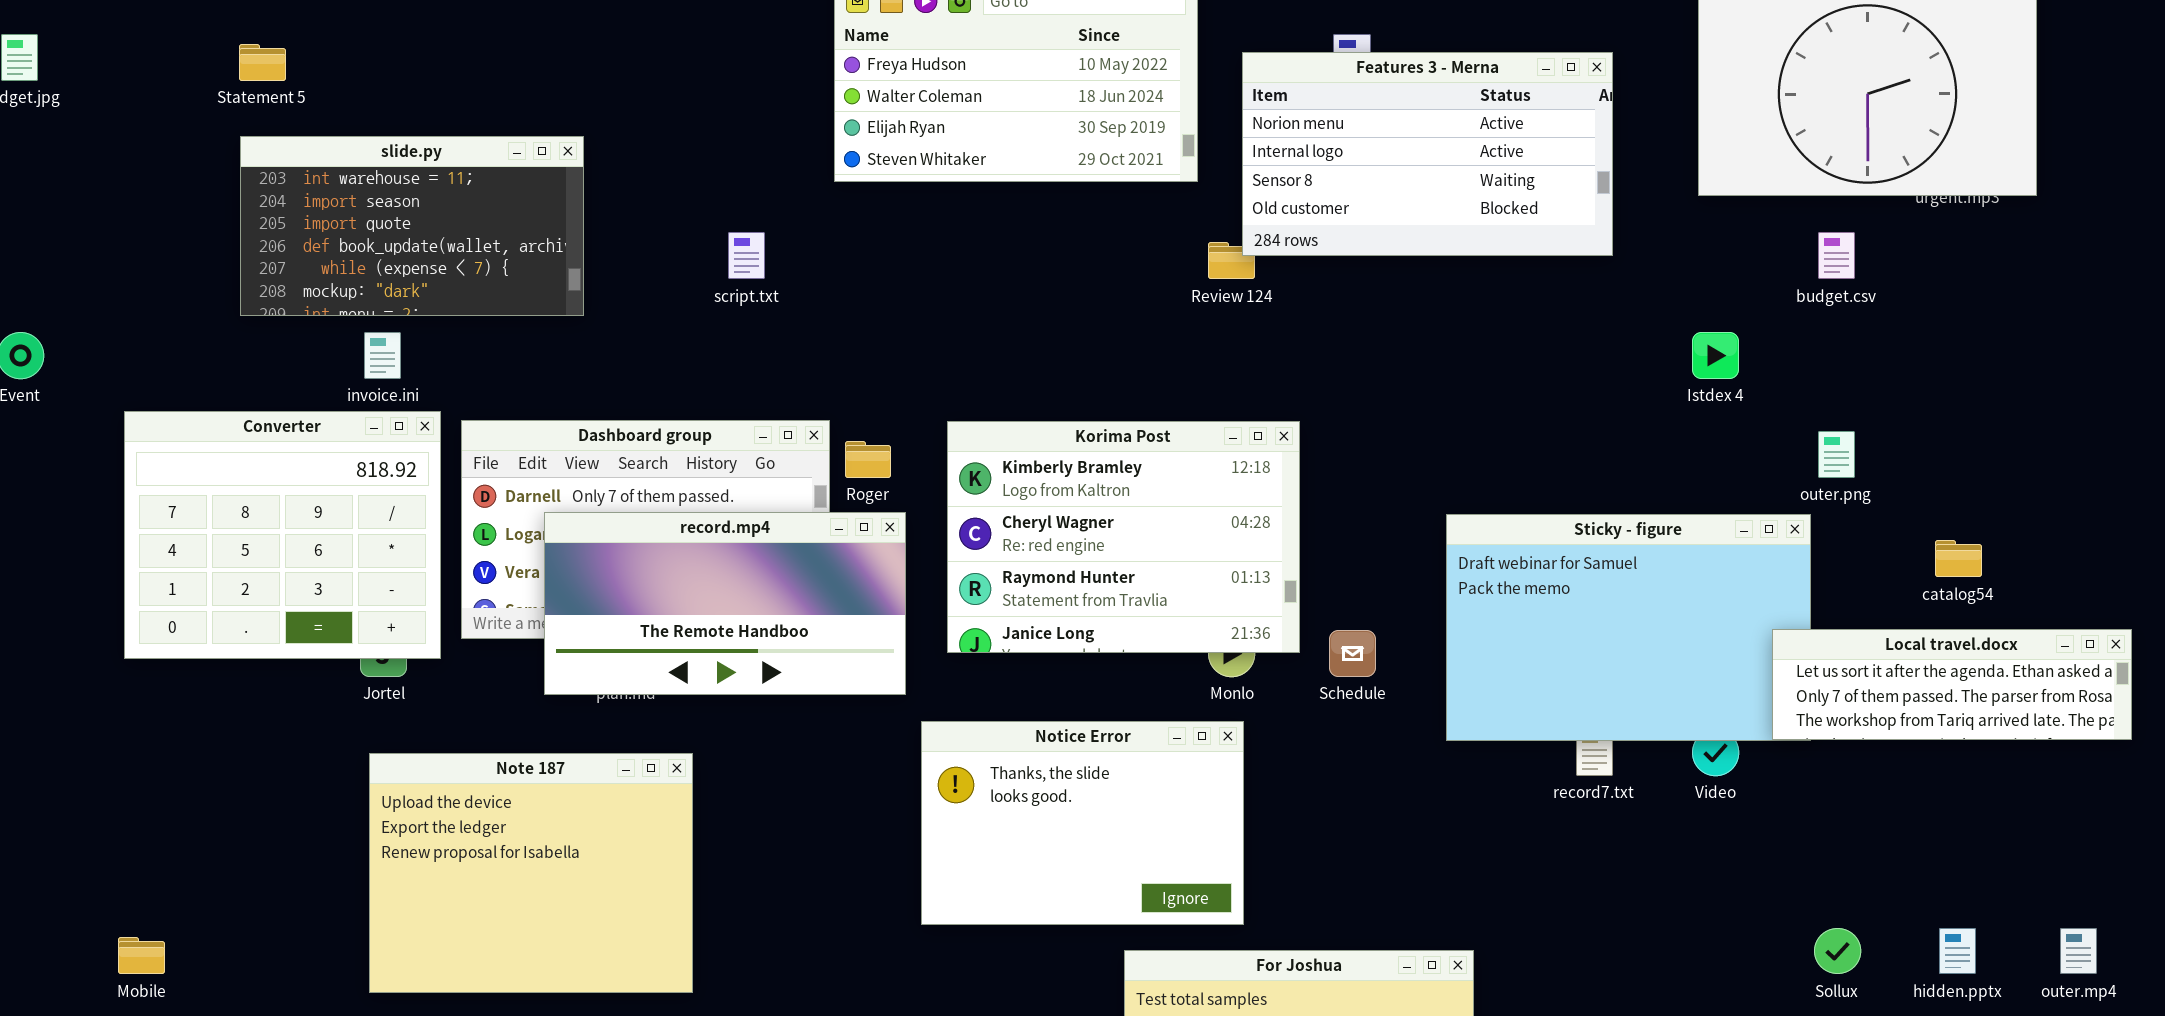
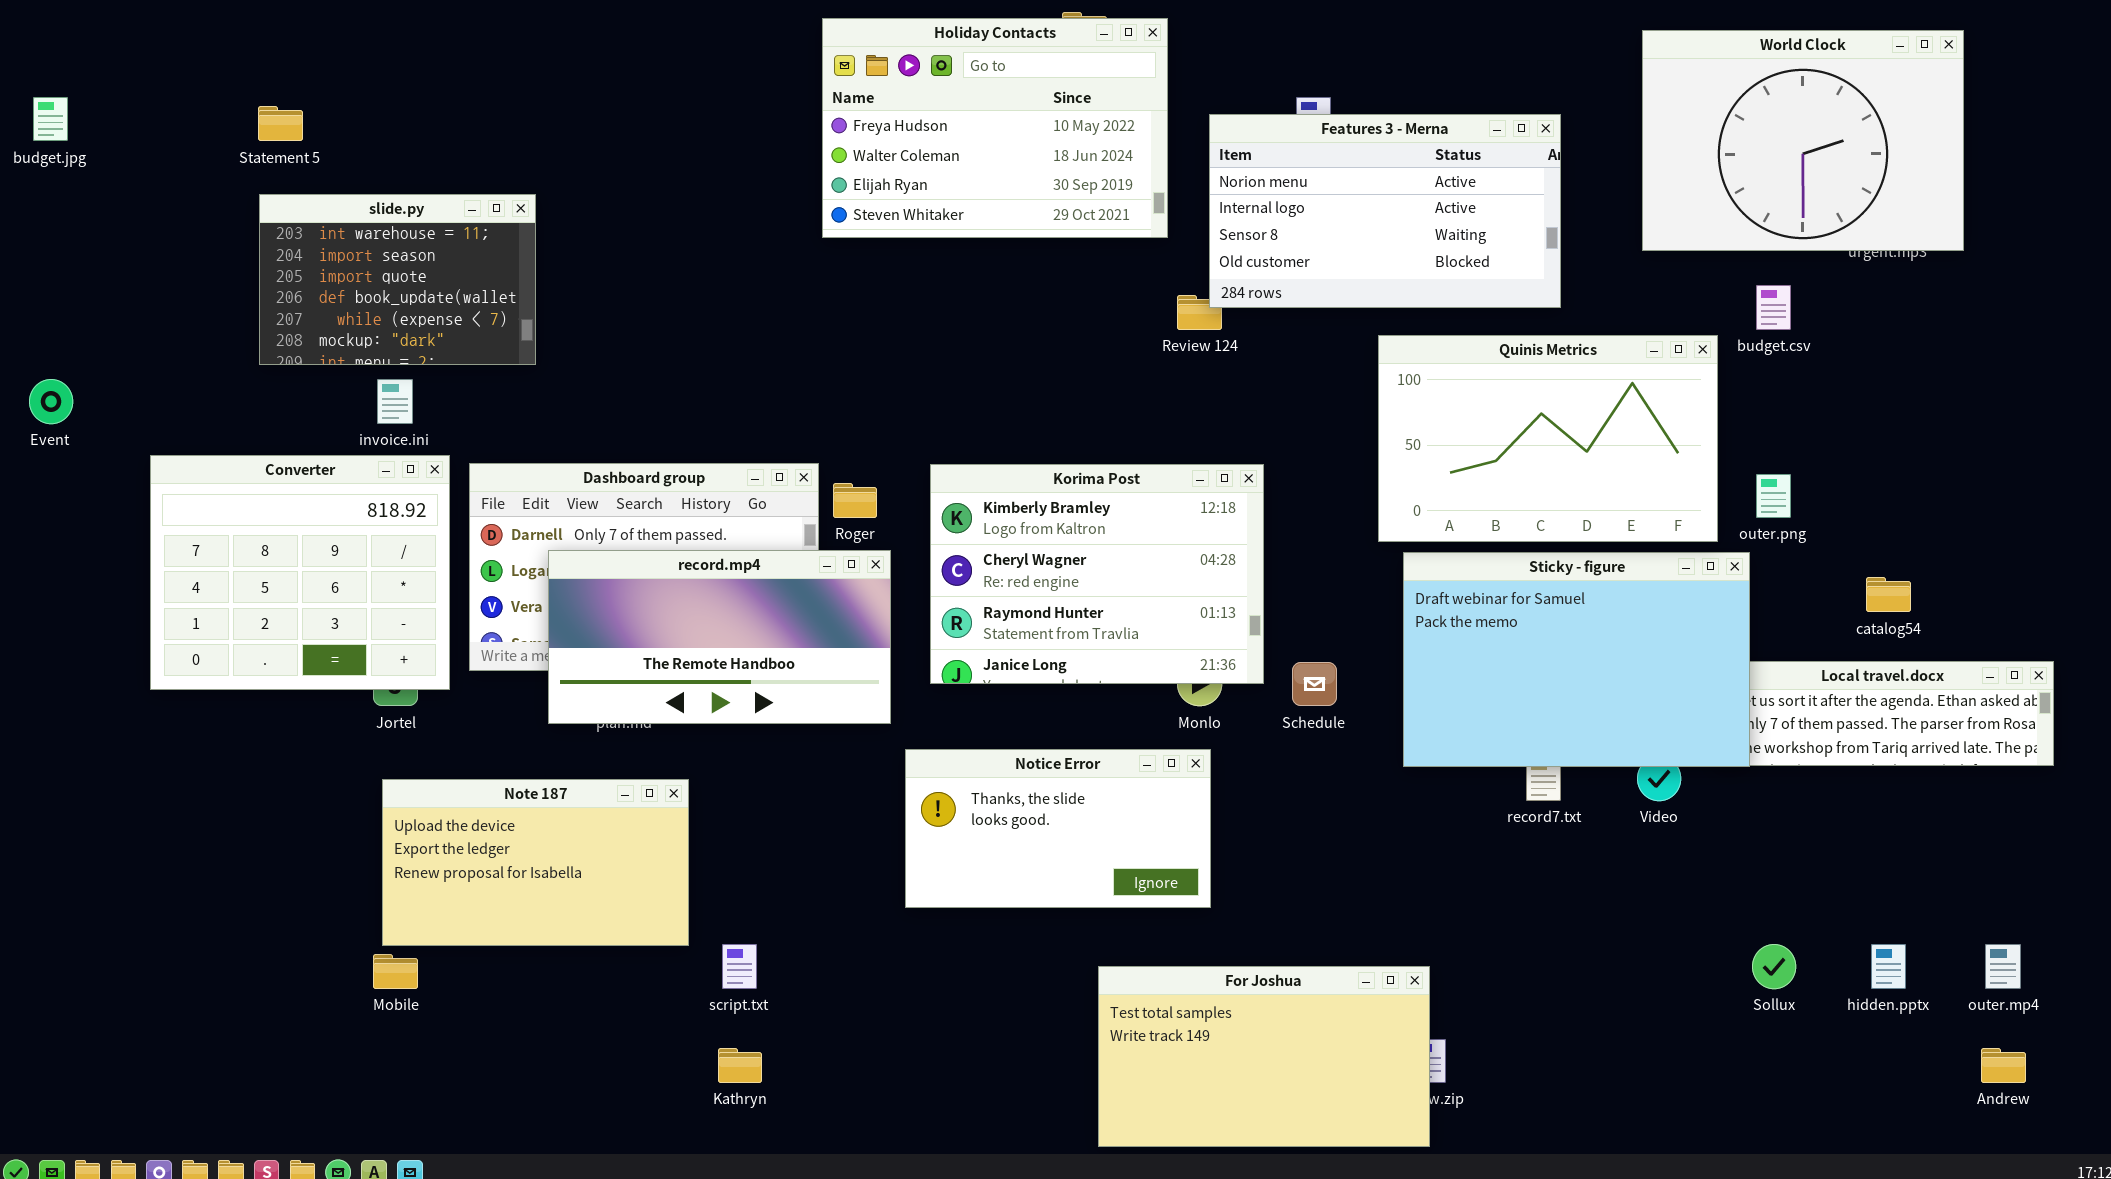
slide.py: [240,136,584,316] -> [259,194,536,365], resized
script.txt: [728,232,765,279] -> [722,944,757,989], moved
Quinis Metrics: none -> [1378,335,1718,542], opened
Sticky - figure: [1446,514,1811,741] -> [1403,552,1750,767], raised
Notice Error: [921,721,1244,925] -> [905,749,1211,908], resized
Note 187: [369,753,693,993] -> [382,779,689,946], resized
Mobile: [118,937,165,974] -> [373,954,418,989], moved

